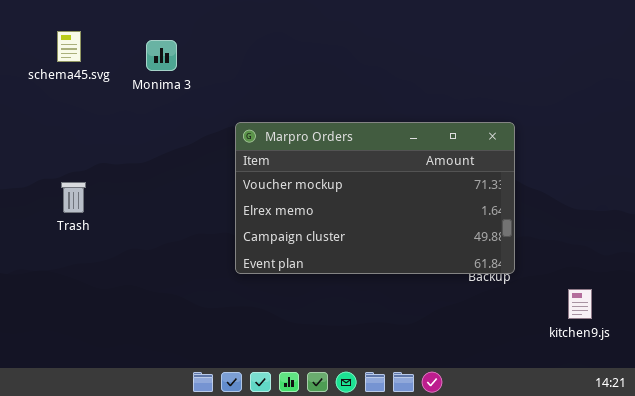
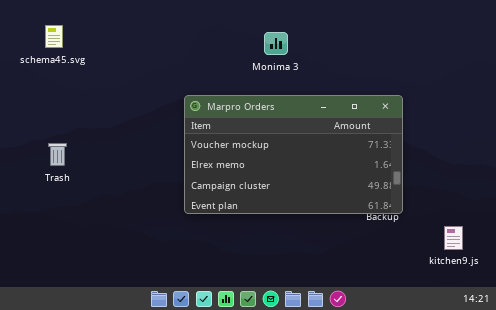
Monima 3: [146,40,177,71] -> [264,32,288,55], moved

